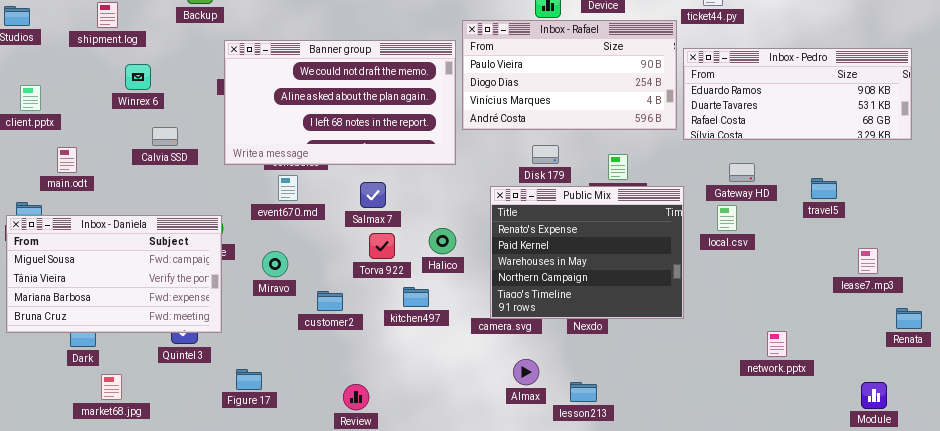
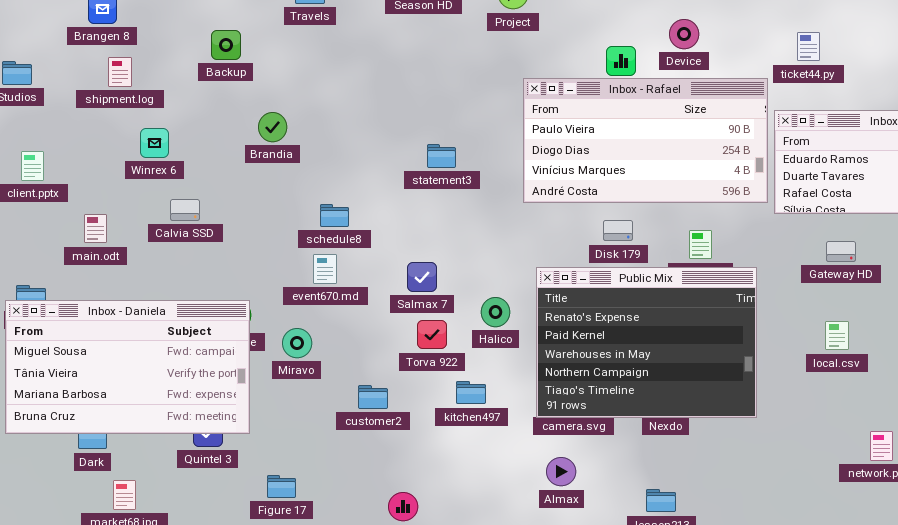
Banner group: [224,40,456,165] -> none, closed
main.odt: [57,147,77,173] -> [84,214,107,243], moved
Public Mix: [490,186,684,319] -> [536,267,757,418], moved
local.csv: [717,205,737,231] -> [825,321,849,350], moved
Halico: [429,228,456,254] -> [481,297,510,327], moved
Miravo: [262,251,288,277] -> [282,328,312,358], moved
Almax: [513,359,539,385] -> [546,457,576,486], moved

